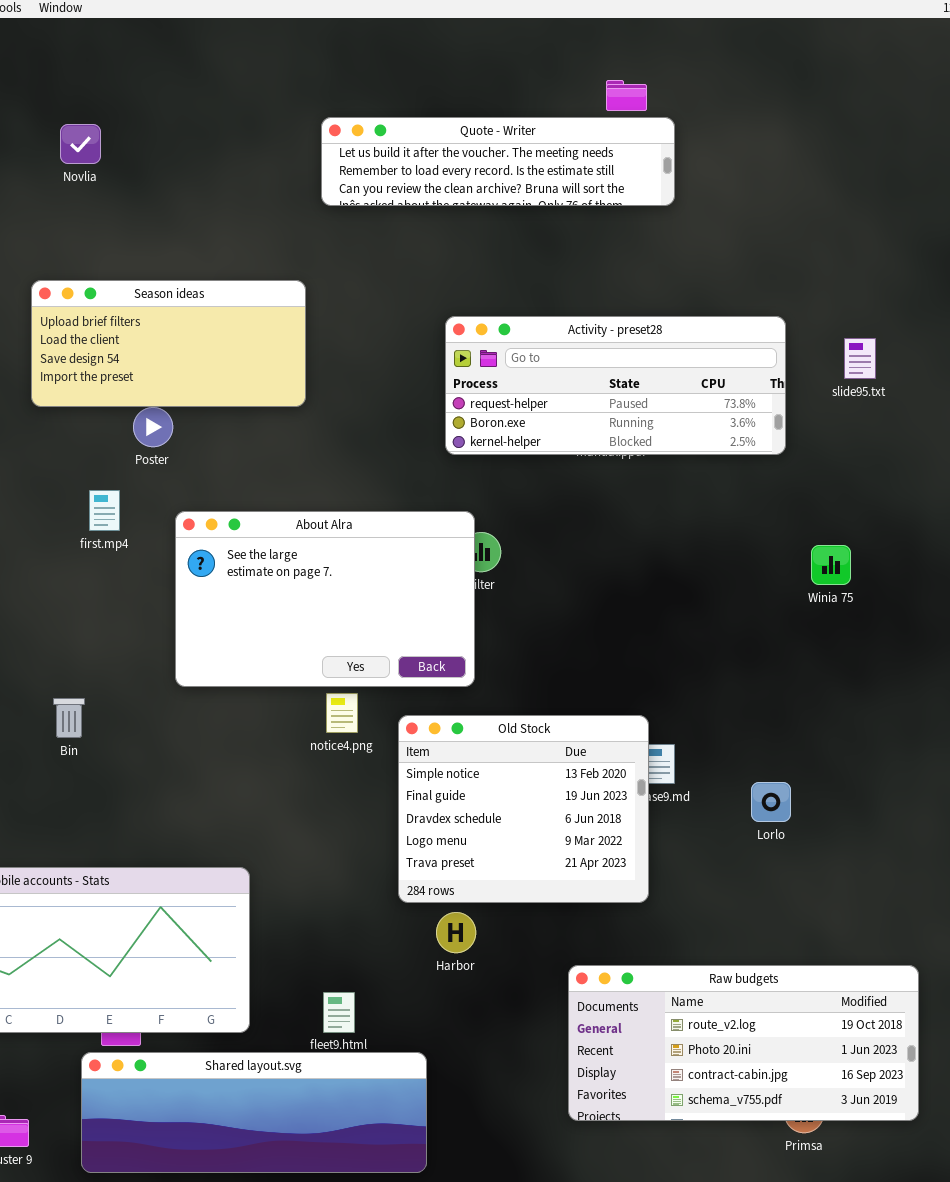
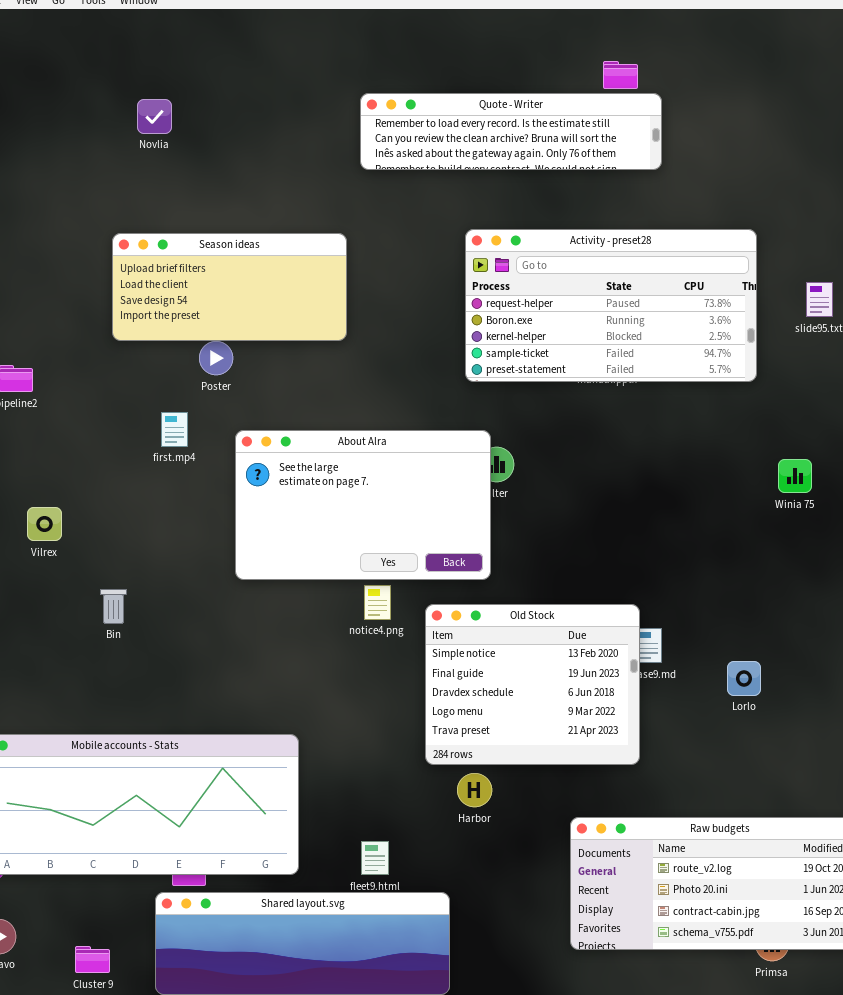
Quote - Writer: [321,117,675,206] -> [360,93,662,170], scrolled down 1 row
Activity - preset28: [445,316,786,455] -> [465,229,757,382], resized
Bin: [53,698,85,738] -> [100,589,127,624], moved

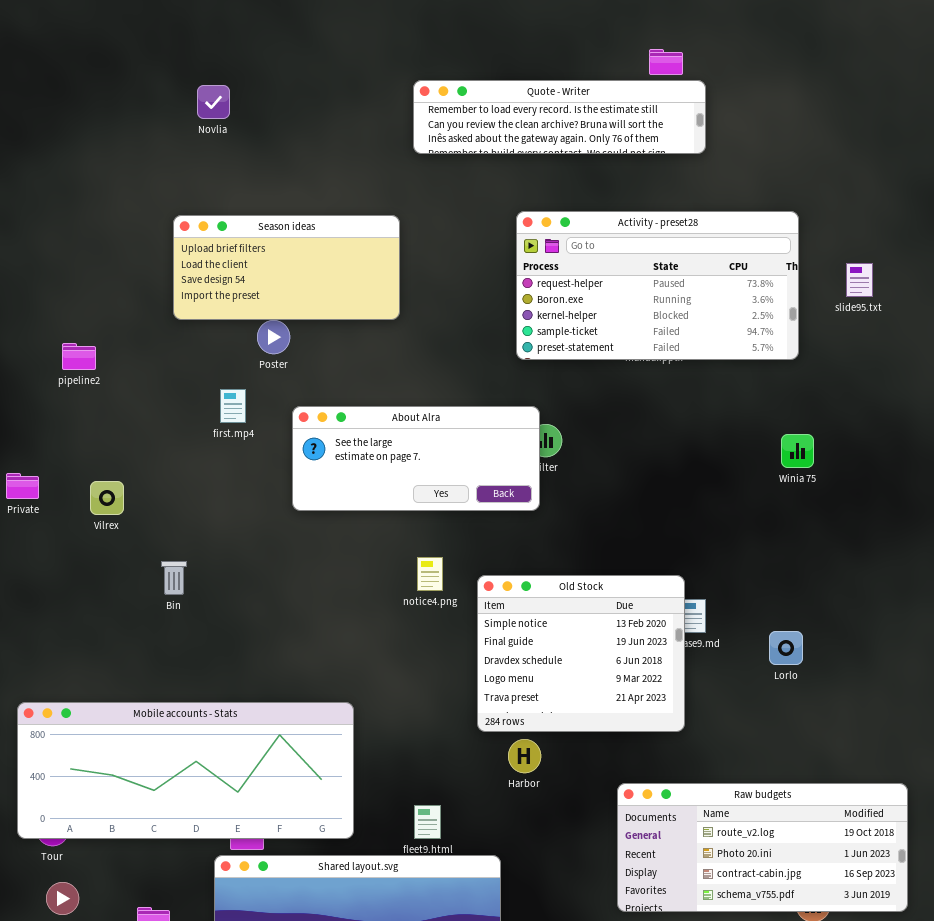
About Alra: [235,430,491,580] -> [292,406,540,511], resized
Winia 75: [778,459,812,493] -> [781,434,814,468], moved

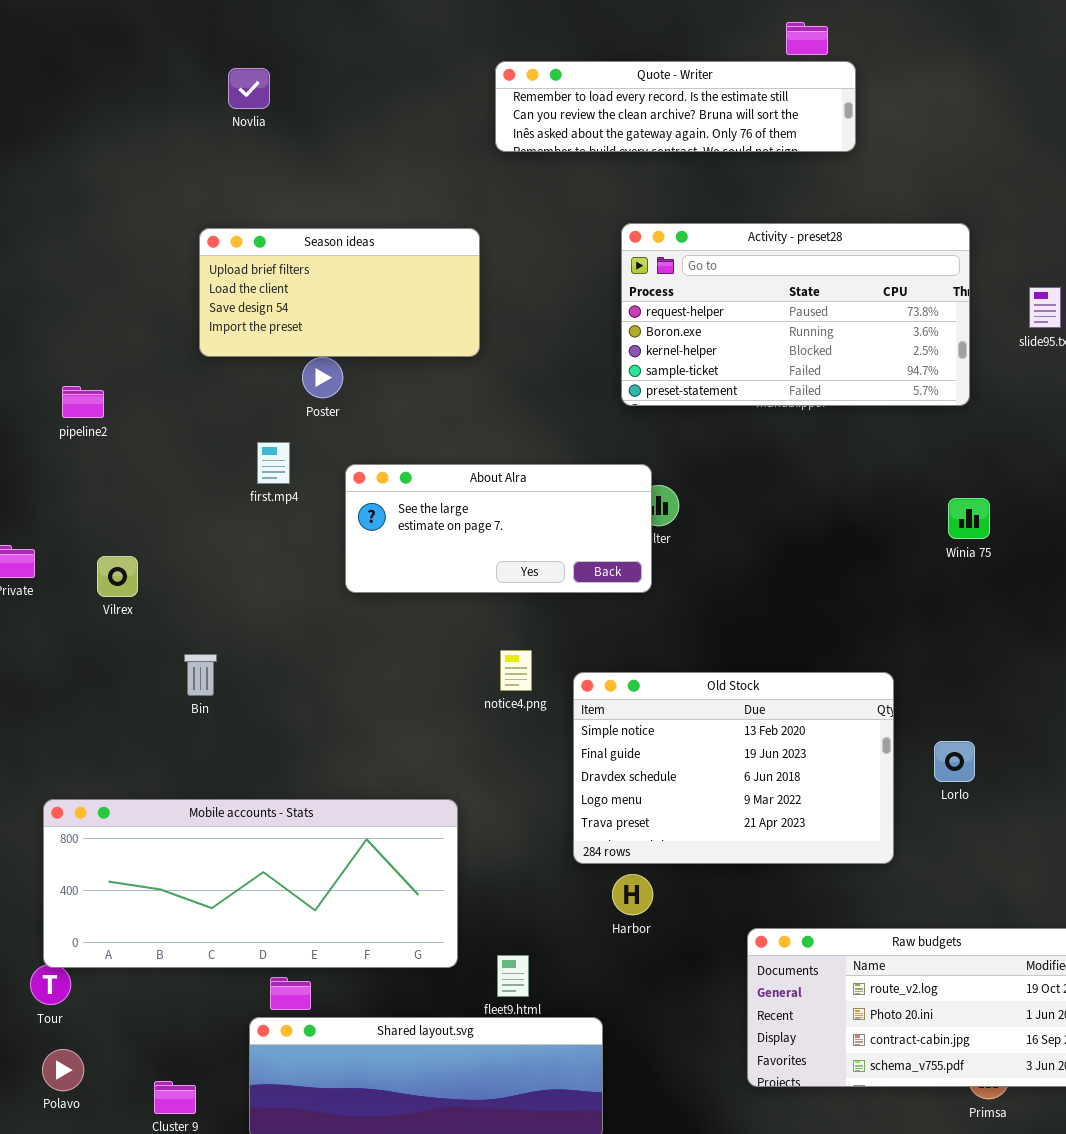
Old Stock: [477,575,685,732] -> [573,672,894,864], resized
Mobile accounts - Stats: [17,702,354,839] -> [43,799,458,968], moved

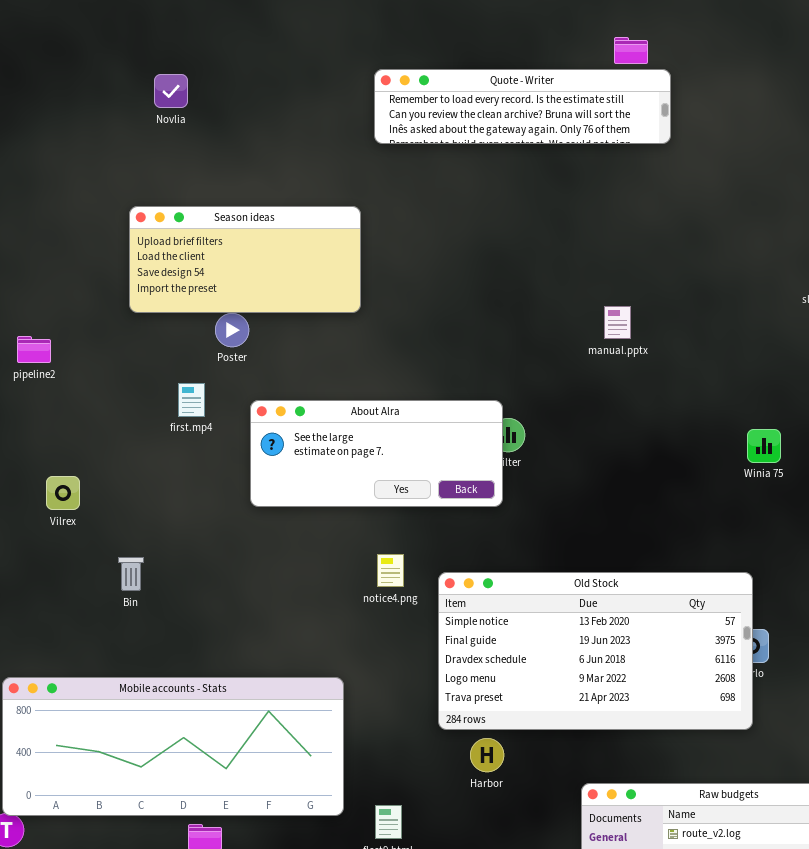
Activity - preset28: [621,223,970,406] -> none, closed
Old Stock: [573,672,894,864] -> [438,572,753,730], resized

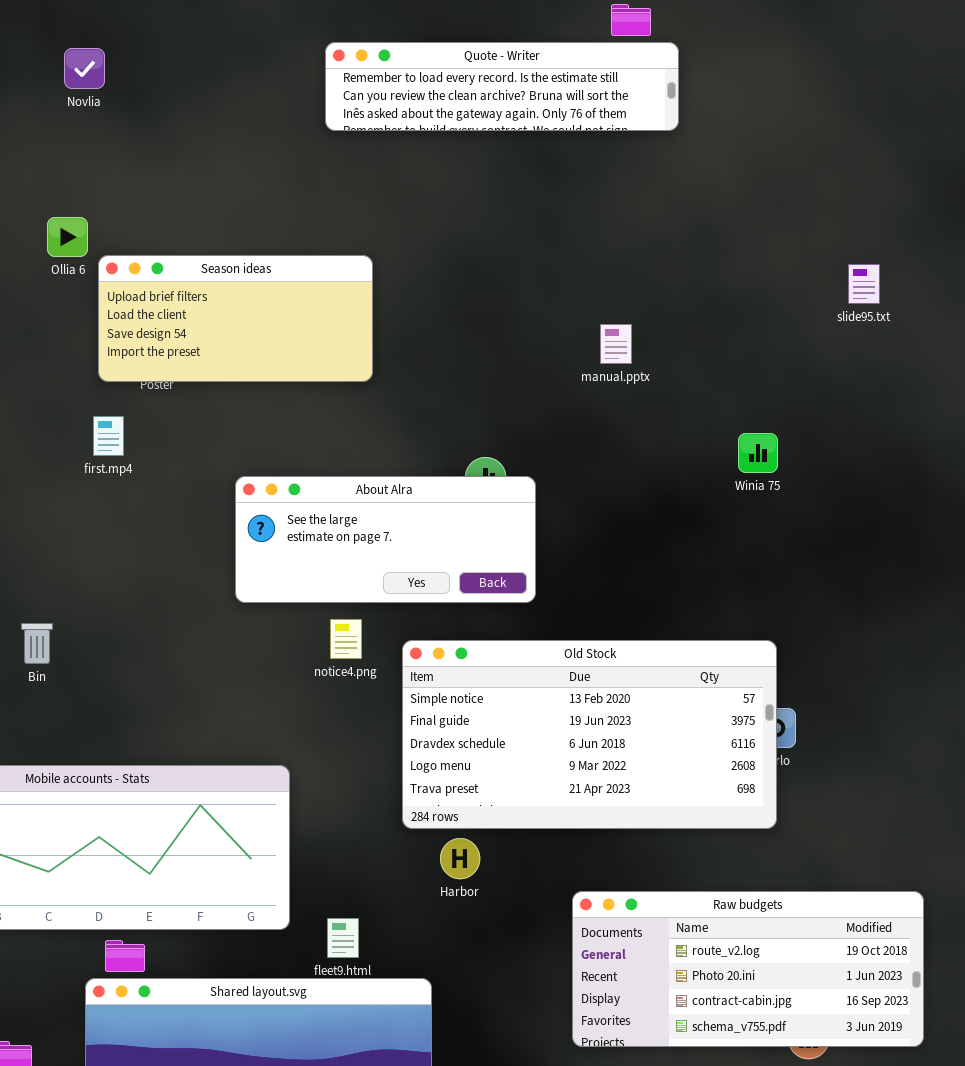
Season ideas: [129,206,361,313] -> [98,255,373,382], moved
About Alra: [250,400,503,507] -> [235,476,536,603], moved
Winia 75: [747,429,781,463] -> [738,433,778,473], moved

